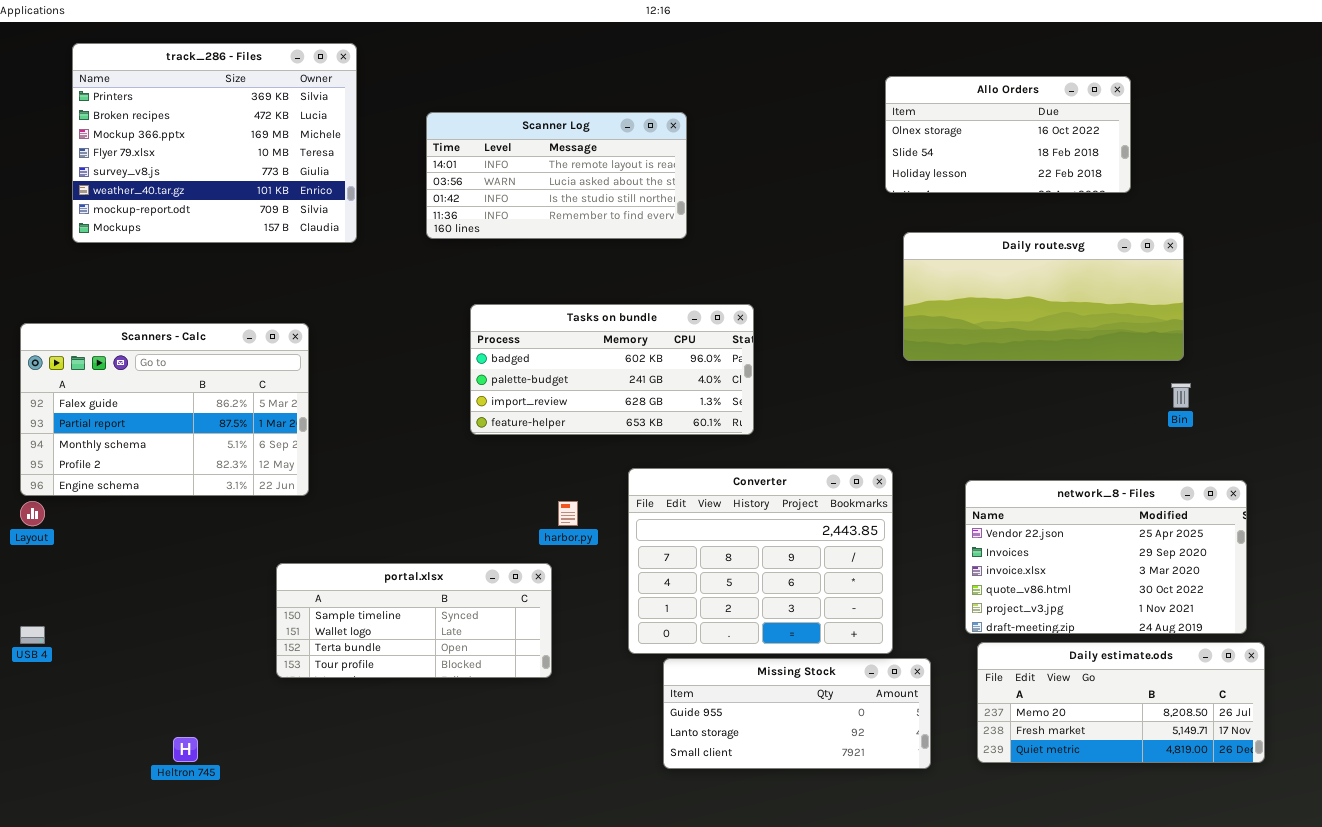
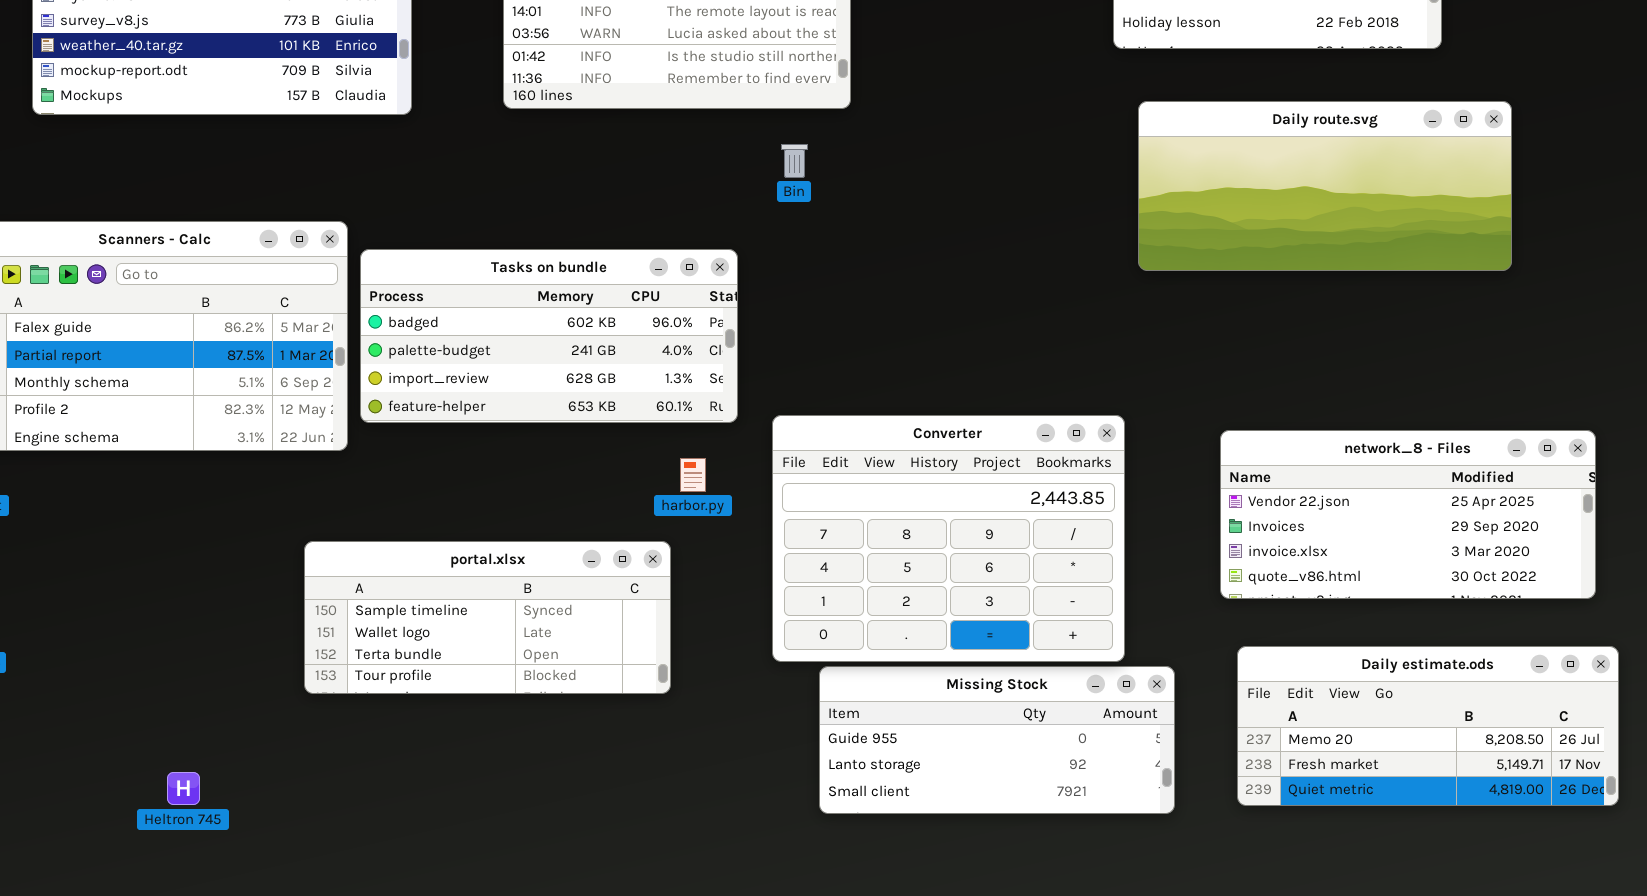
Tasks on bundle: [470,304,754,435] -> [360,249,738,423], moved
Bin: [1171,383,1191,408] -> [781,144,808,178], moved
network_8 - Files: [965,480,1247,634] -> [1220,430,1596,599], resized

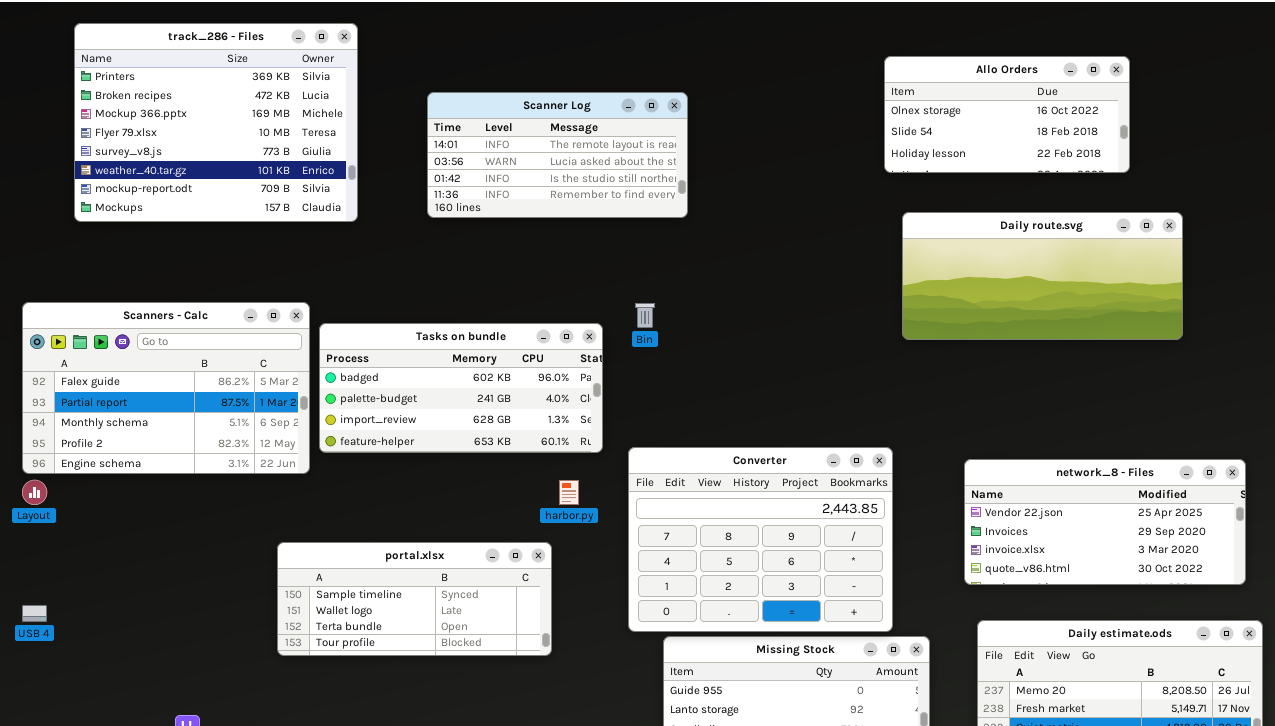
Bin: [781,144,808,178] -> [635,303,655,328], moved

